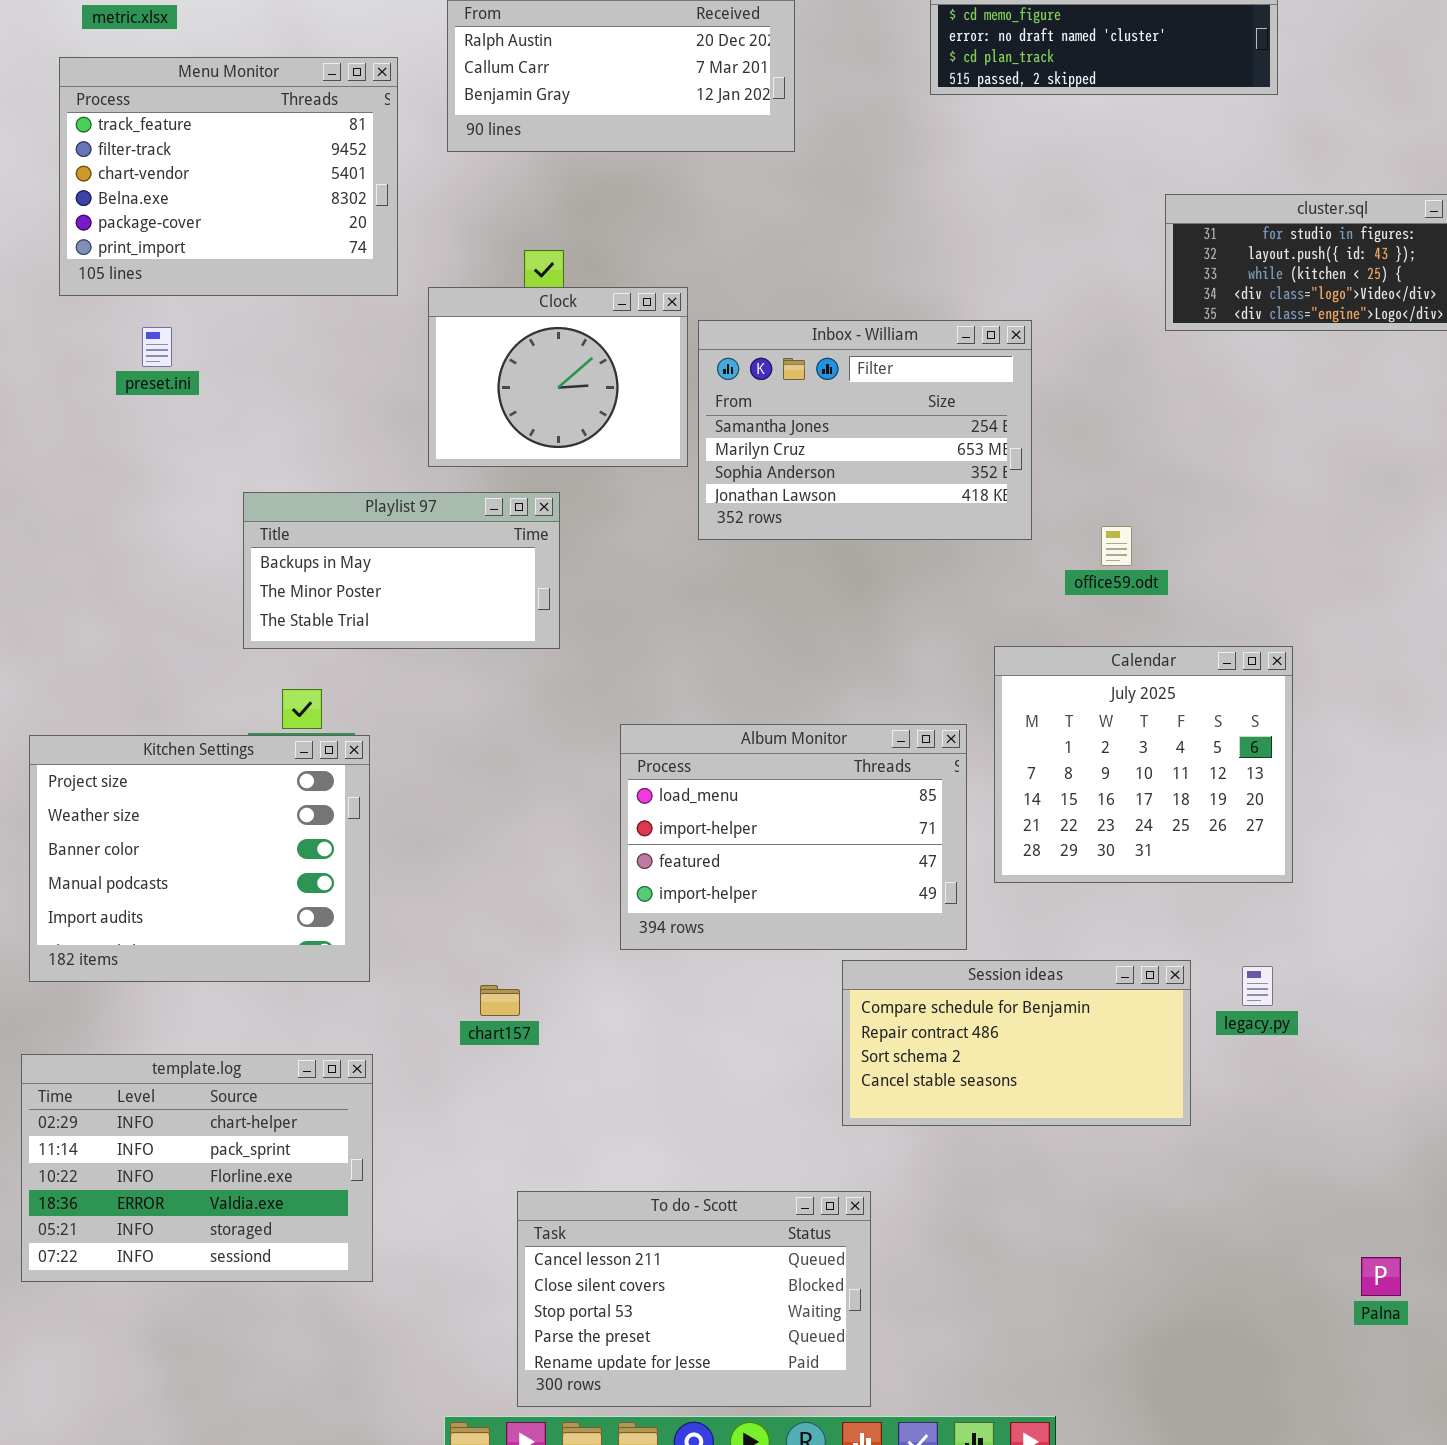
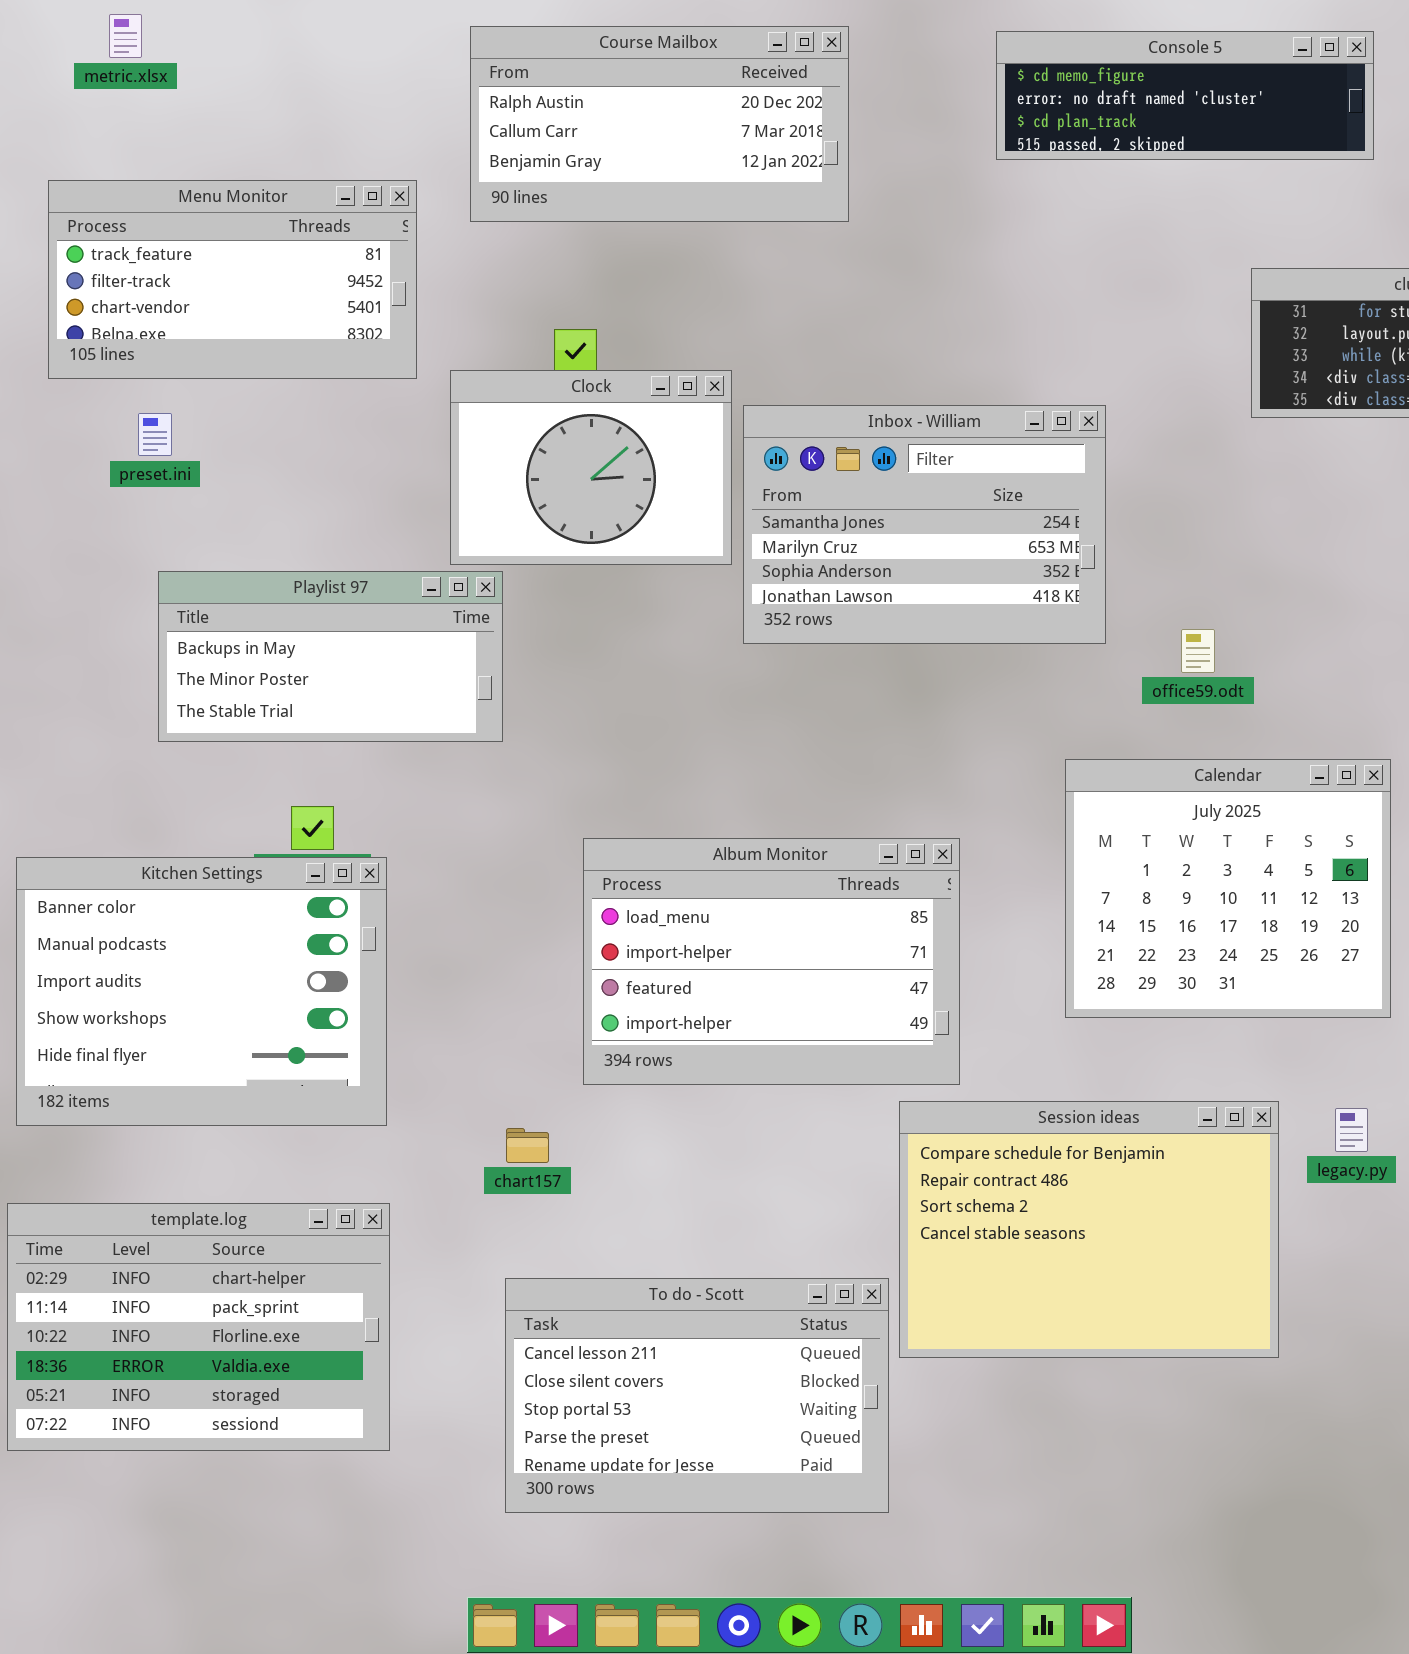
Menu Monitor: [59,57,398,296] -> [48,180,417,379], resized
Playlist 97: [243,492,560,649] -> [158,571,503,742], moved
Album Monitor: [620,724,967,950] -> [583,838,960,1085], moved
Kitchen Settings: [29,735,370,982] -> [16,857,387,1126], scrolled down 2 rows
Session ideas: [842,960,1191,1126] -> [899,1101,1279,1358], resized
To do - Scott: [517,1191,871,1407] -> [505,1278,889,1513], moved

